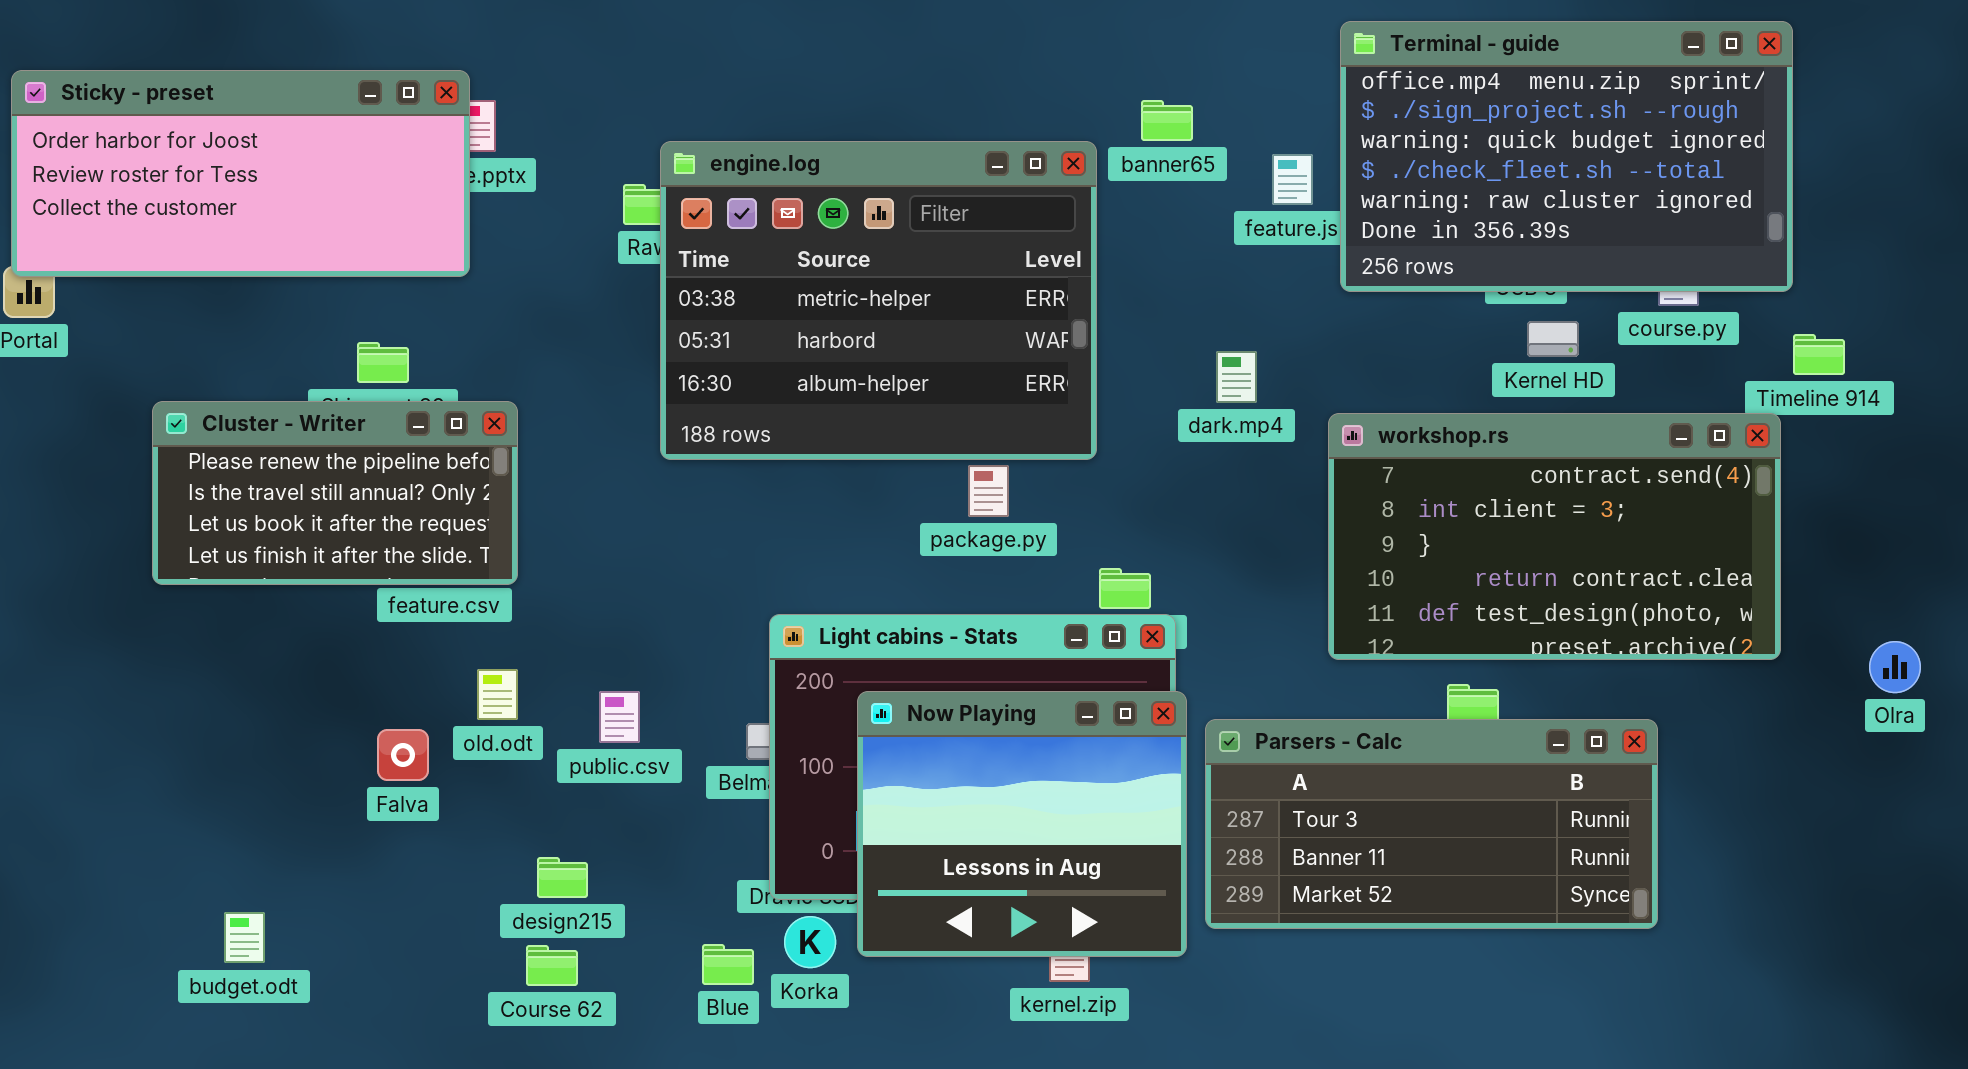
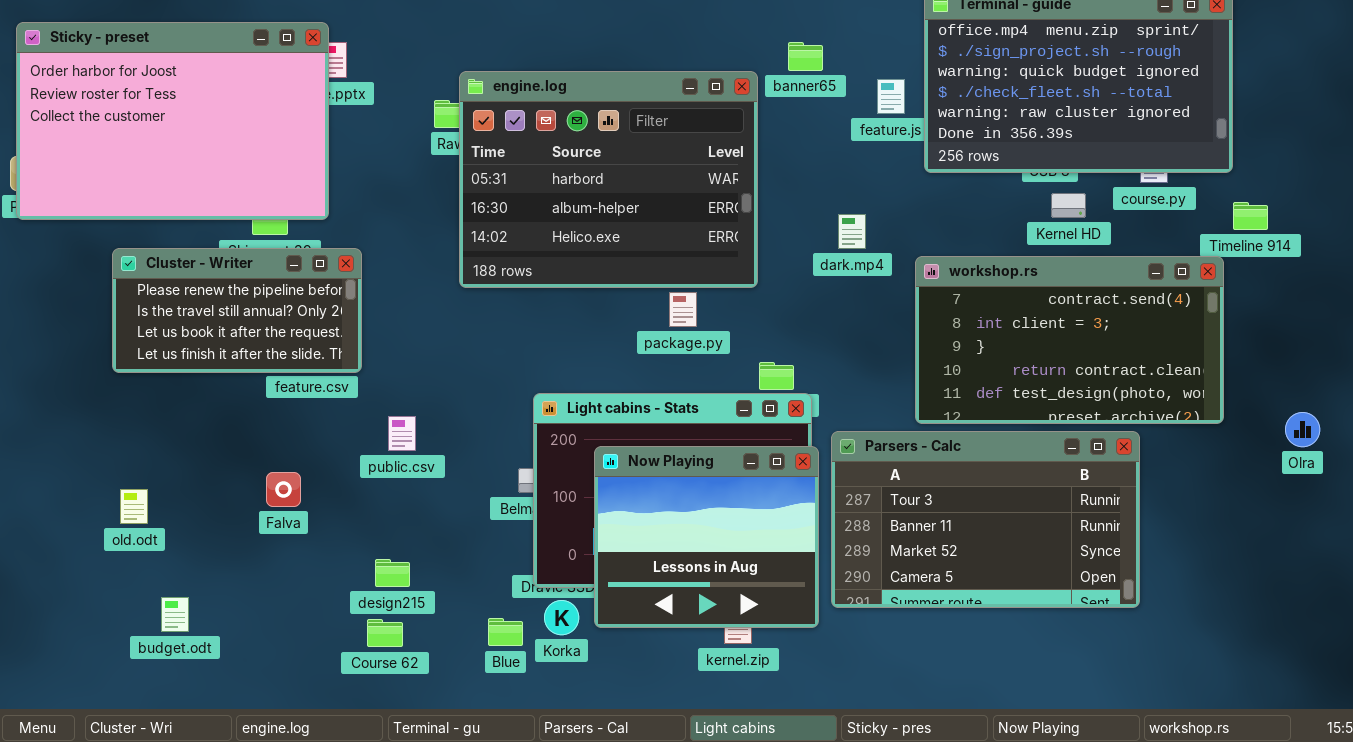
Sticky - preset: [11,70,470,277] -> [16,22,329,220], resized
engine.log: [660,141,1097,460] -> [459,71,758,288], scrolled down 1 row
old.odt: [477,669,518,720] -> [120,489,148,524], moved
public.csv: [599,691,640,743] -> [388,416,416,451], moved
Parsers - Calc: [1205,719,1658,929] -> [831,431,1140,608], resized

